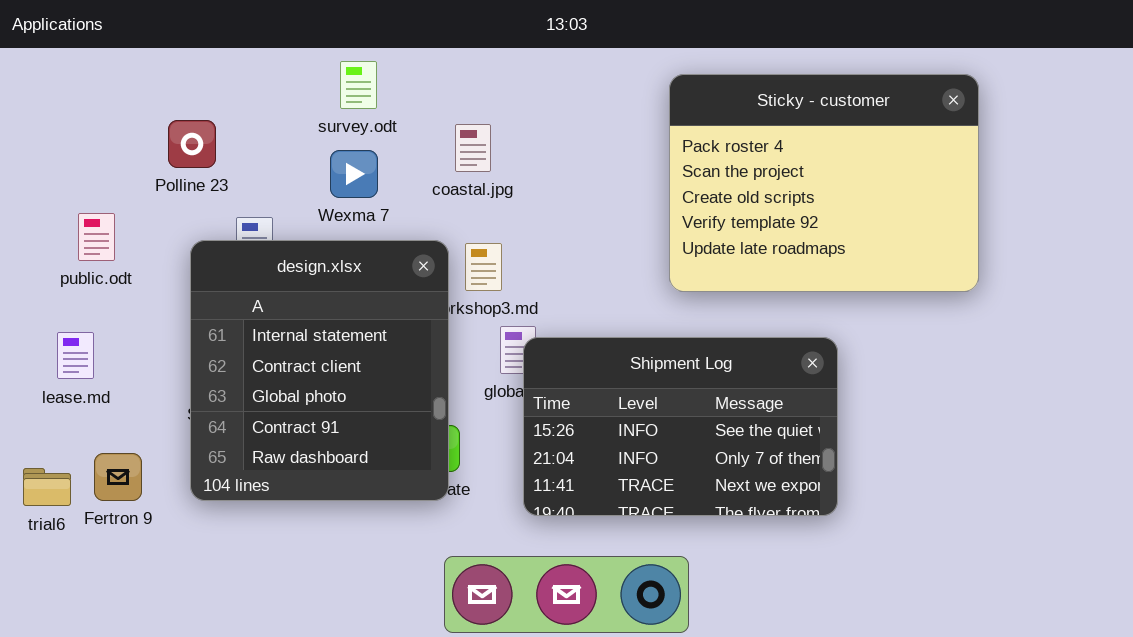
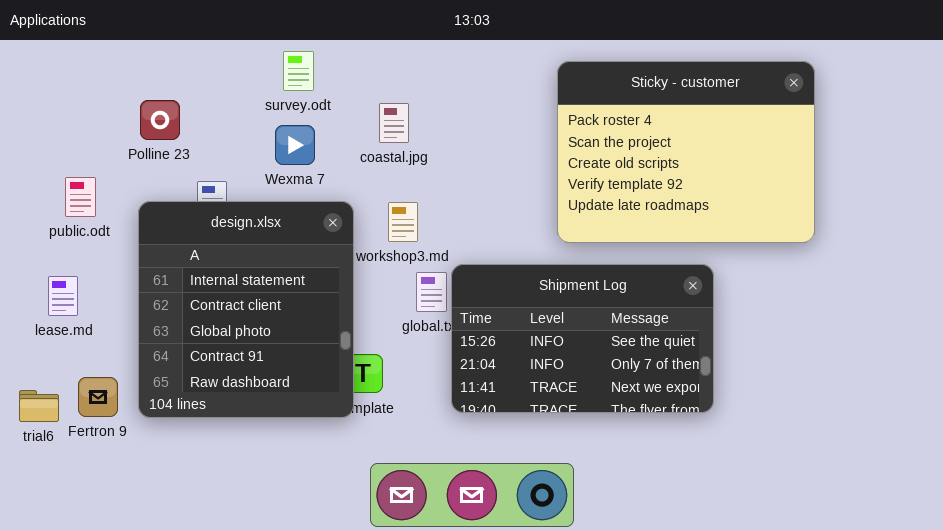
design.xlsx: [190,240,449,501] -> [138,201,354,418], moved
Shipment Log: [523,337,838,516] -> [451,264,714,413], moved

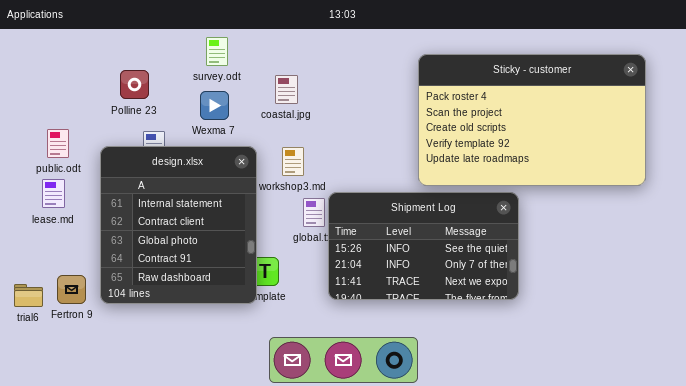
Sticky - customer: [557,61,815,243] -> [418,54,646,186], moved, resized
Polline 23: [140,100,180,140] -> [120,70,149,99], moved
lease.md: [48,276,78,316] -> [42,179,65,208], moved

